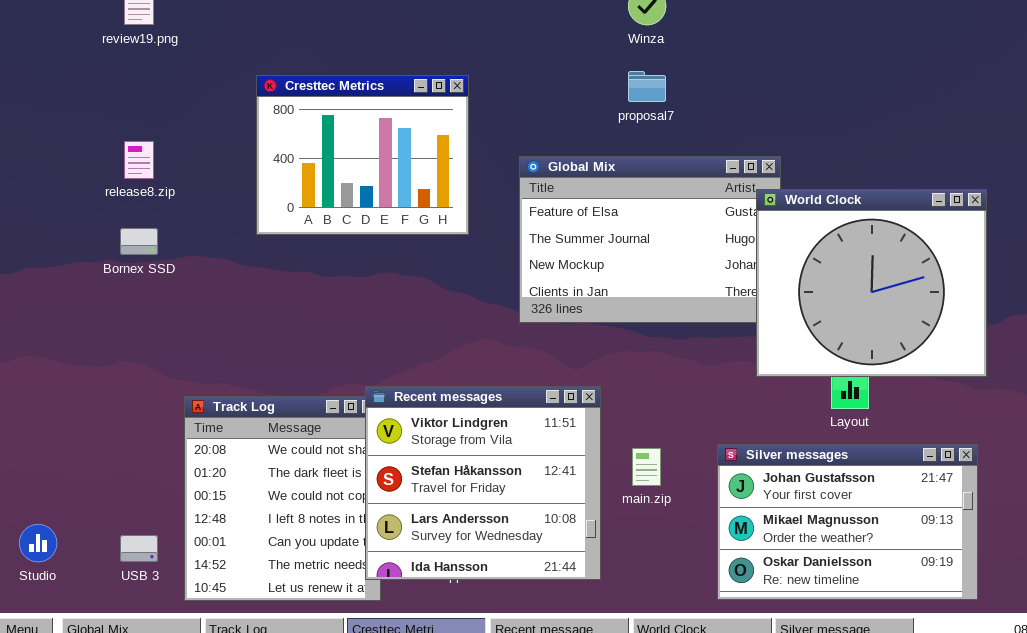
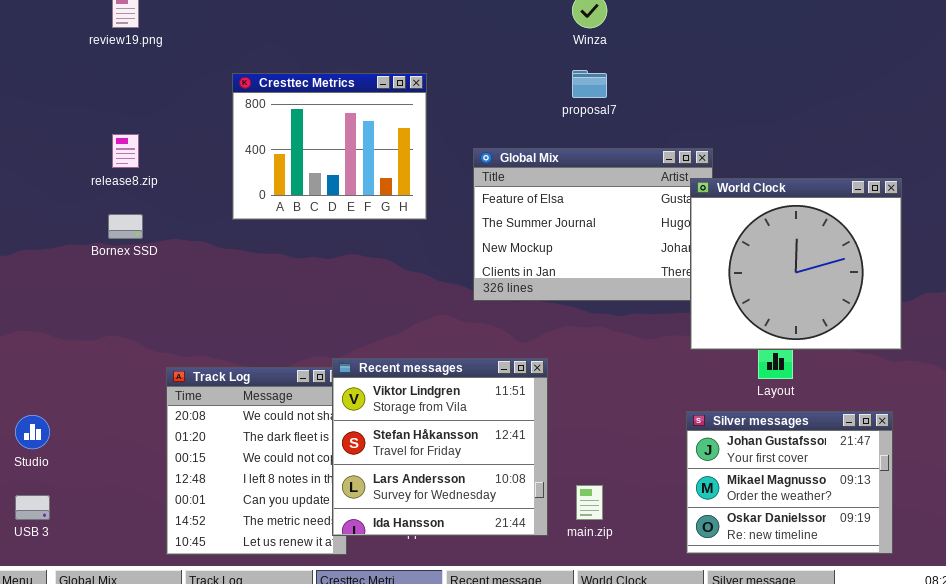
Silver messages: [717,444,978,600] -> [686,411,893,554], resized
main.zip: [632,448,661,486] -> [576,485,603,520], moved
Studio: [19,524,57,562] -> [15,415,50,449], moved
USB 3: [120,535,158,562] -> [15,495,50,520], moved

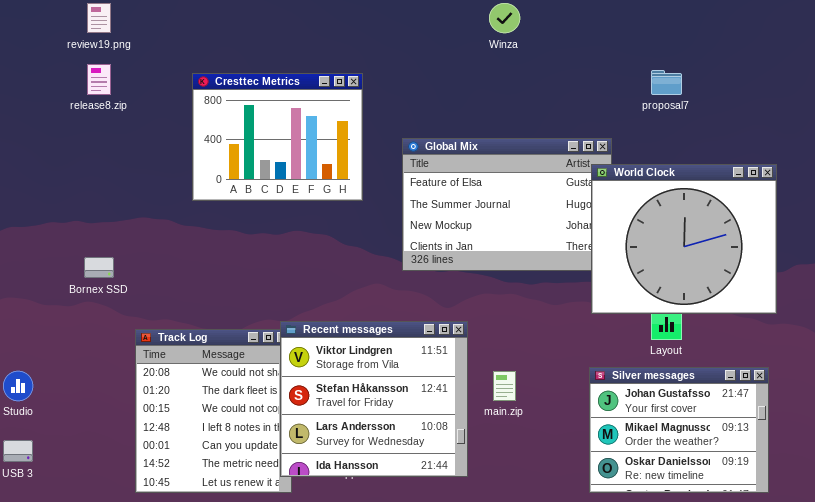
proposal7: [572,70,607,98] -> [651,70,682,95], moved
release8.zip: [112,134,139,168] -> [87,64,111,95], moved
Bornex SSD: [108,214,143,239] -> [84,257,114,278], moved
main.zip: [576,485,603,520] -> [493,371,516,401], moved

